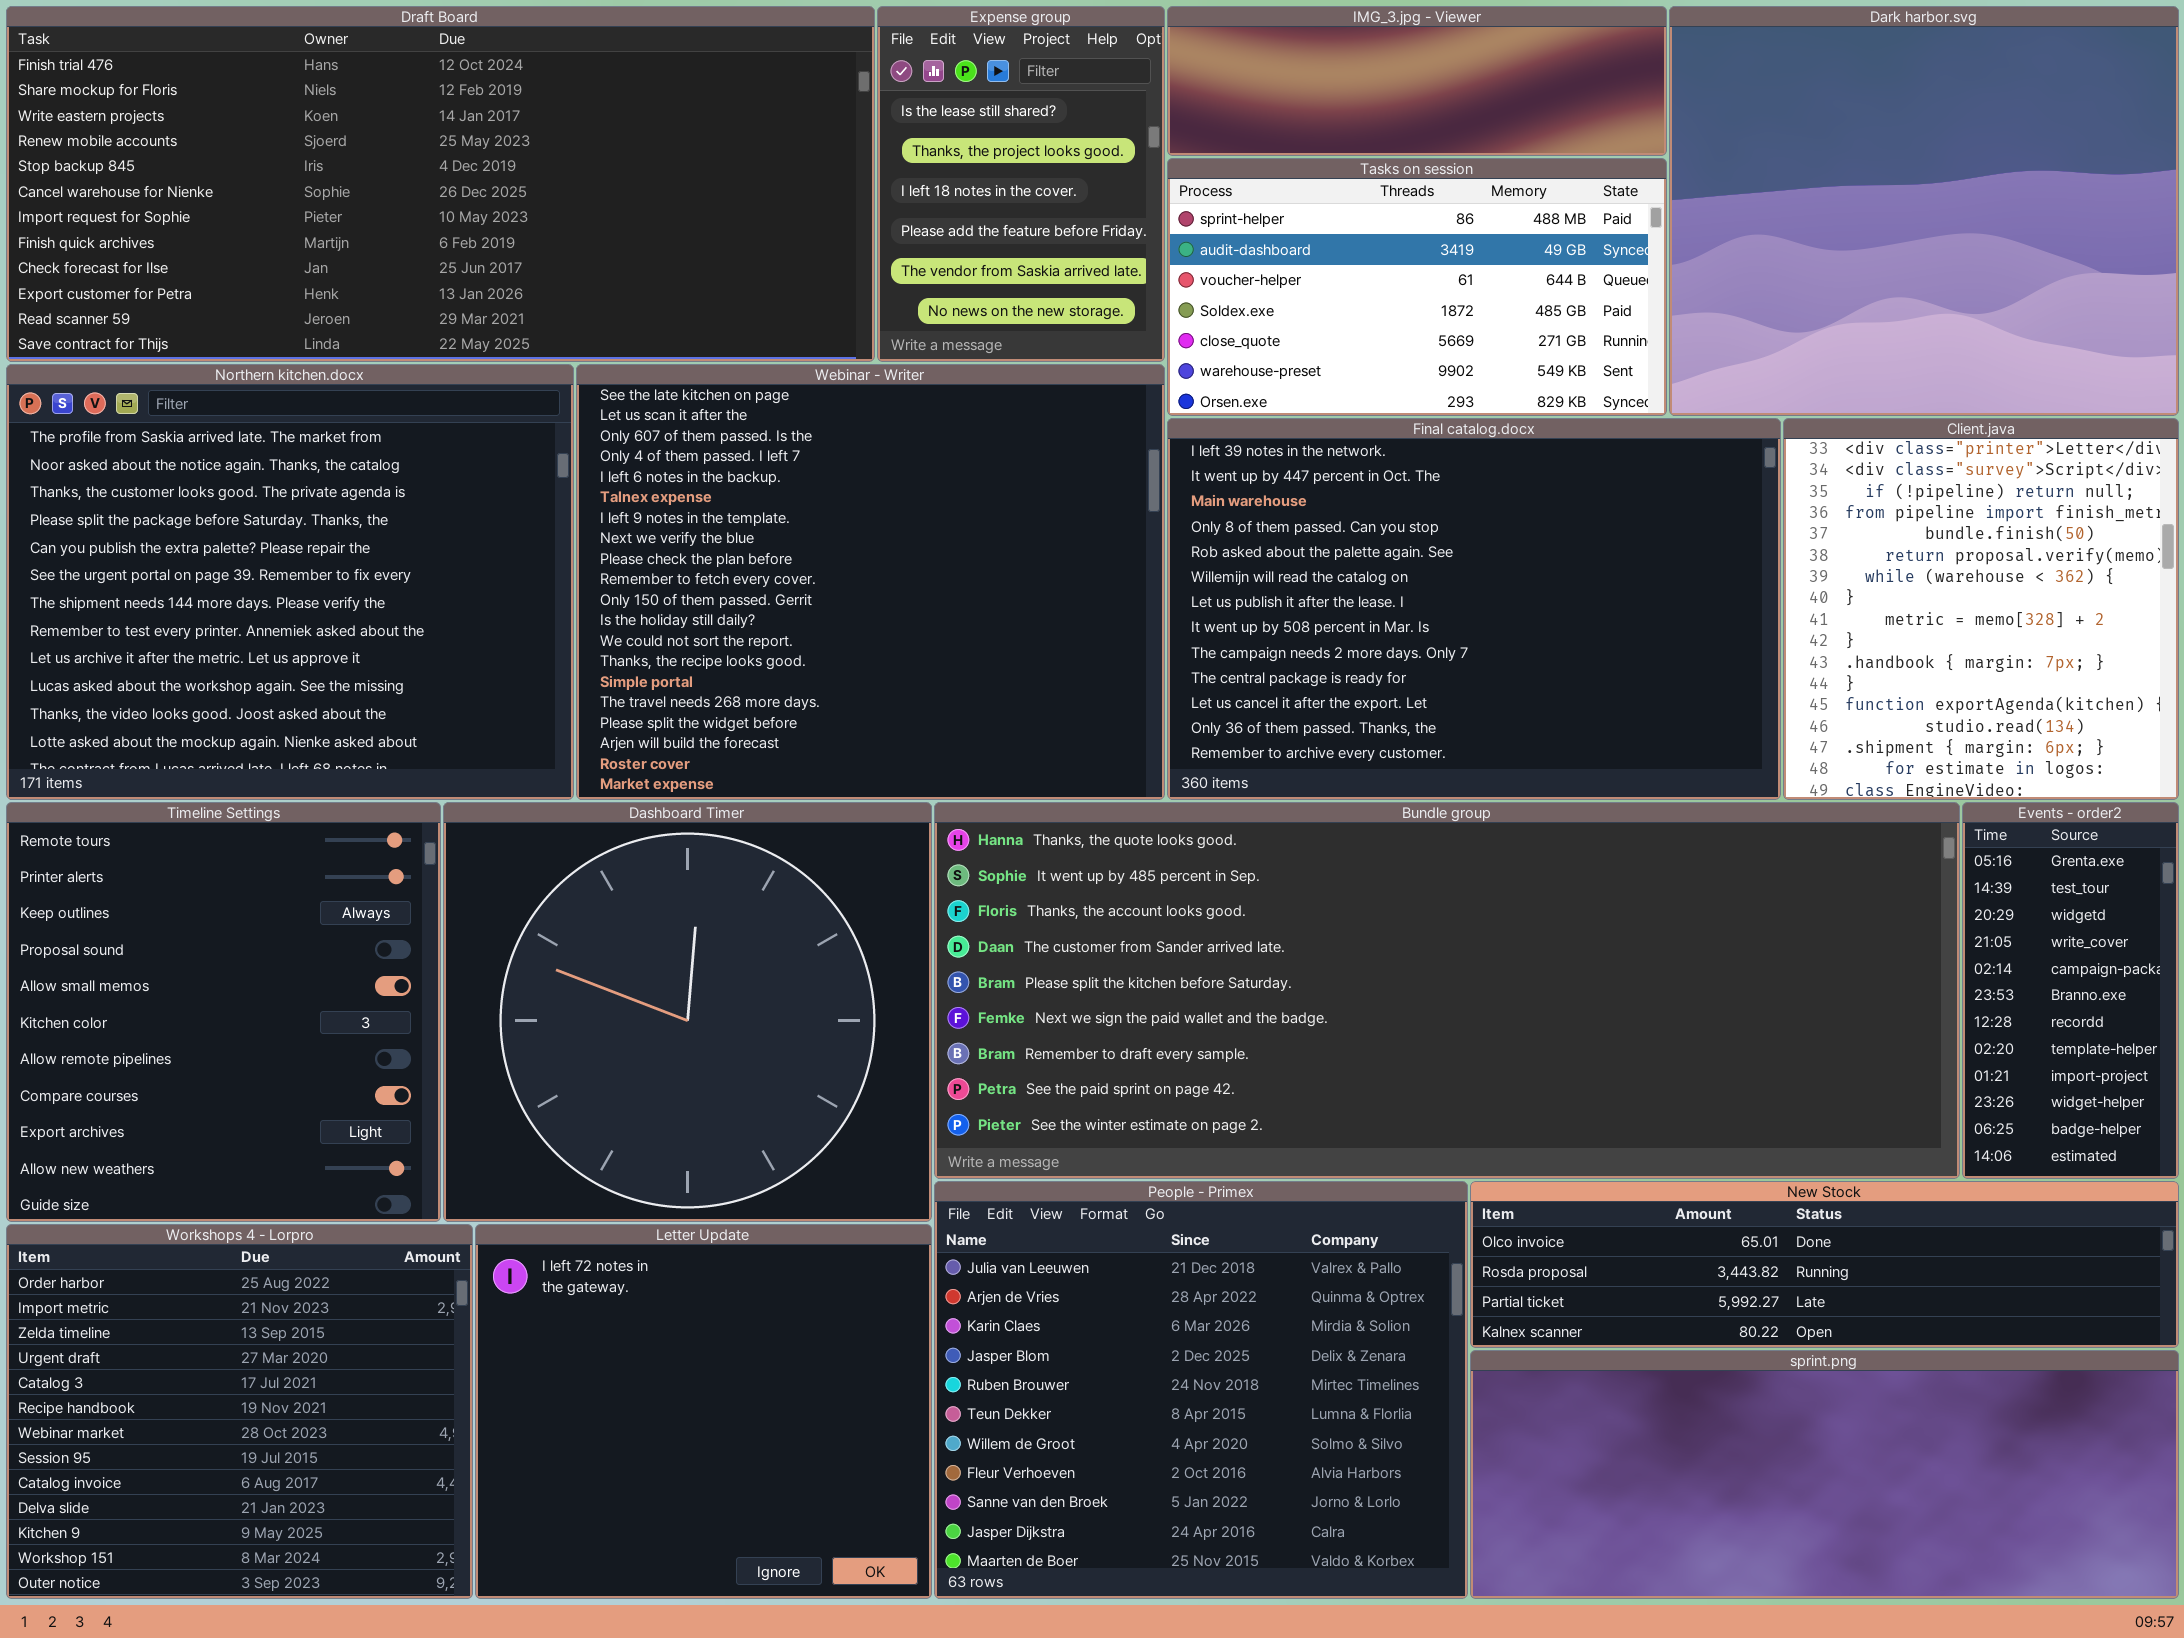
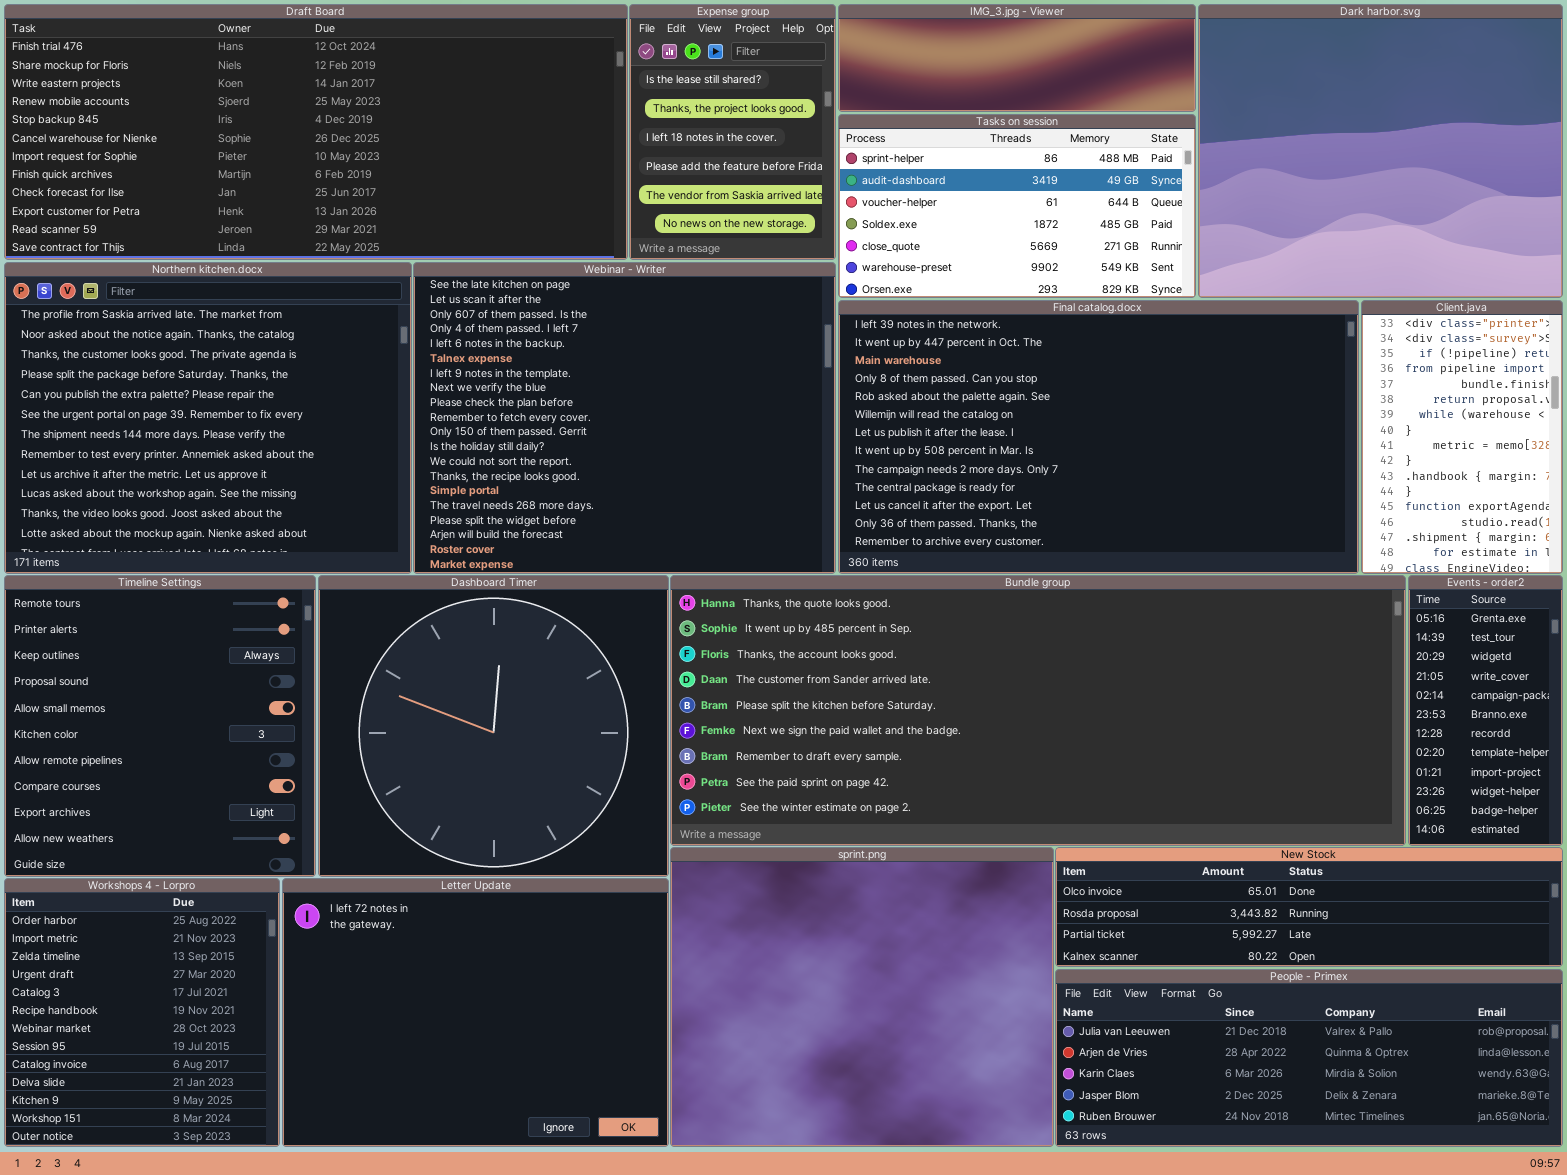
Final catalog.docx: [1167,418,1781,800] -> [838,300,1359,574], resized
Client.java: [1783,418,2179,800] -> [1361,300,1563,574], resized
People - Primex: [934,1181,1468,1599] -> [1055,969,1563,1147], moved, resized
Workshops 4 - Lorpro: [6,1224,473,1599] -> [4,878,280,1147], resized
Letter Update: [475,1224,932,1599] -> [282,878,669,1147], resized
sprint.png: [1470,1350,2179,1599] -> [670,847,1054,1147], moved, resized

